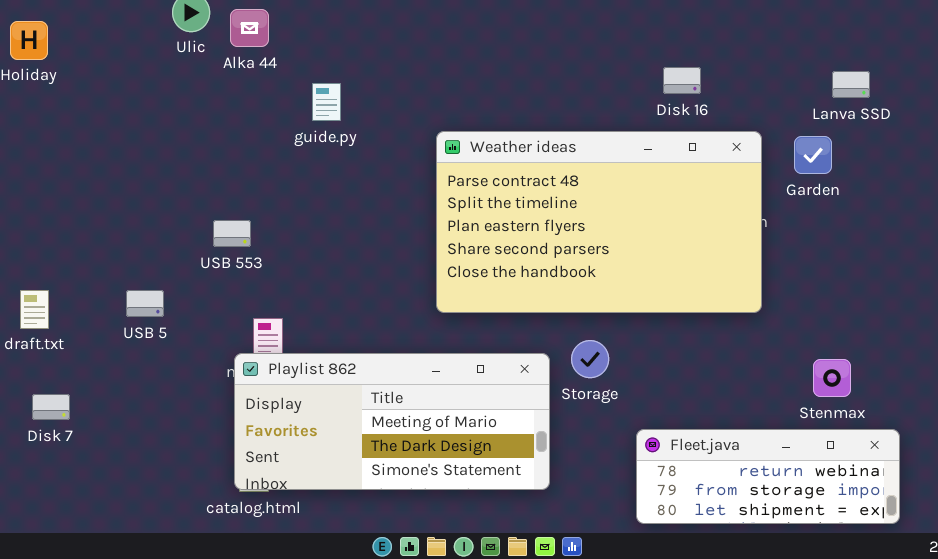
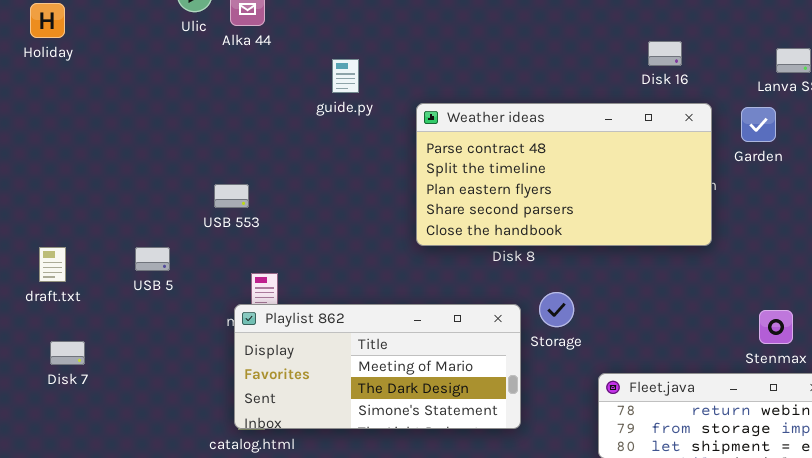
Disk 16: [663,67,701,94] -> [648,41,682,66], moved
guide.py: [312,83,341,121] -> [332,59,359,93], moved
Weather ideas: [436,131,762,313] -> [416,103,712,246], resized

